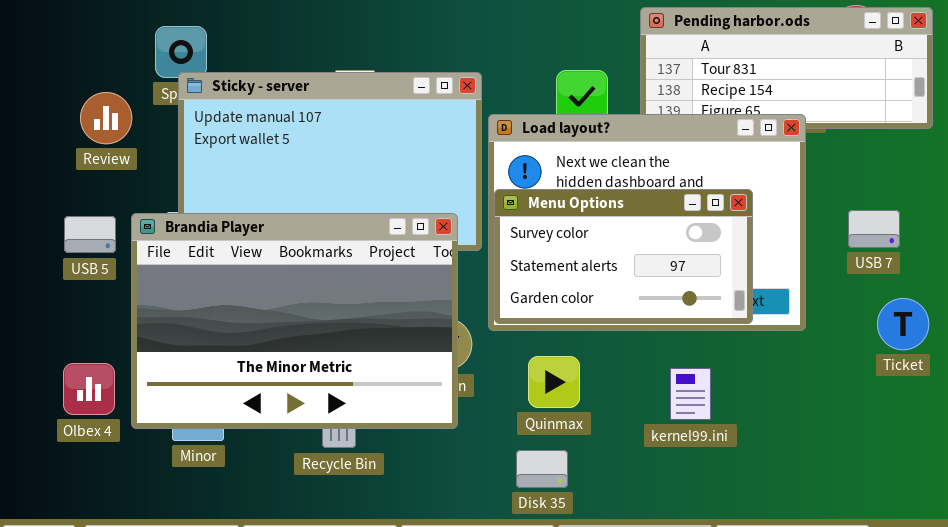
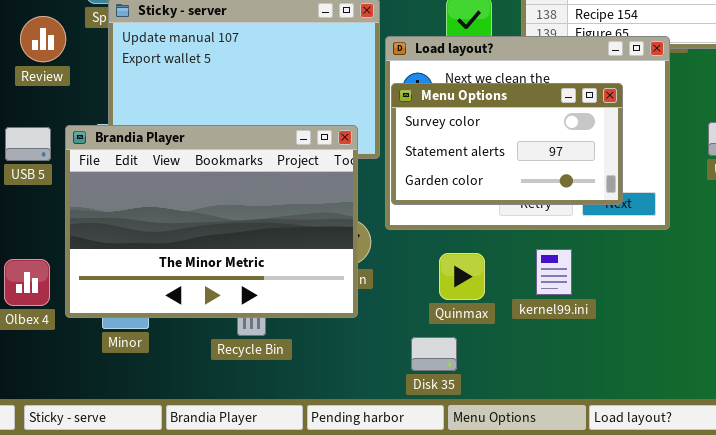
Menu Options: [494,189,753,324] -> [391,83,623,205], moved
Quinmax: [528,356,580,408] -> [439,253,485,300], moved
kernel99.ini: [670,368,711,420] -> [536,249,572,295], moved

